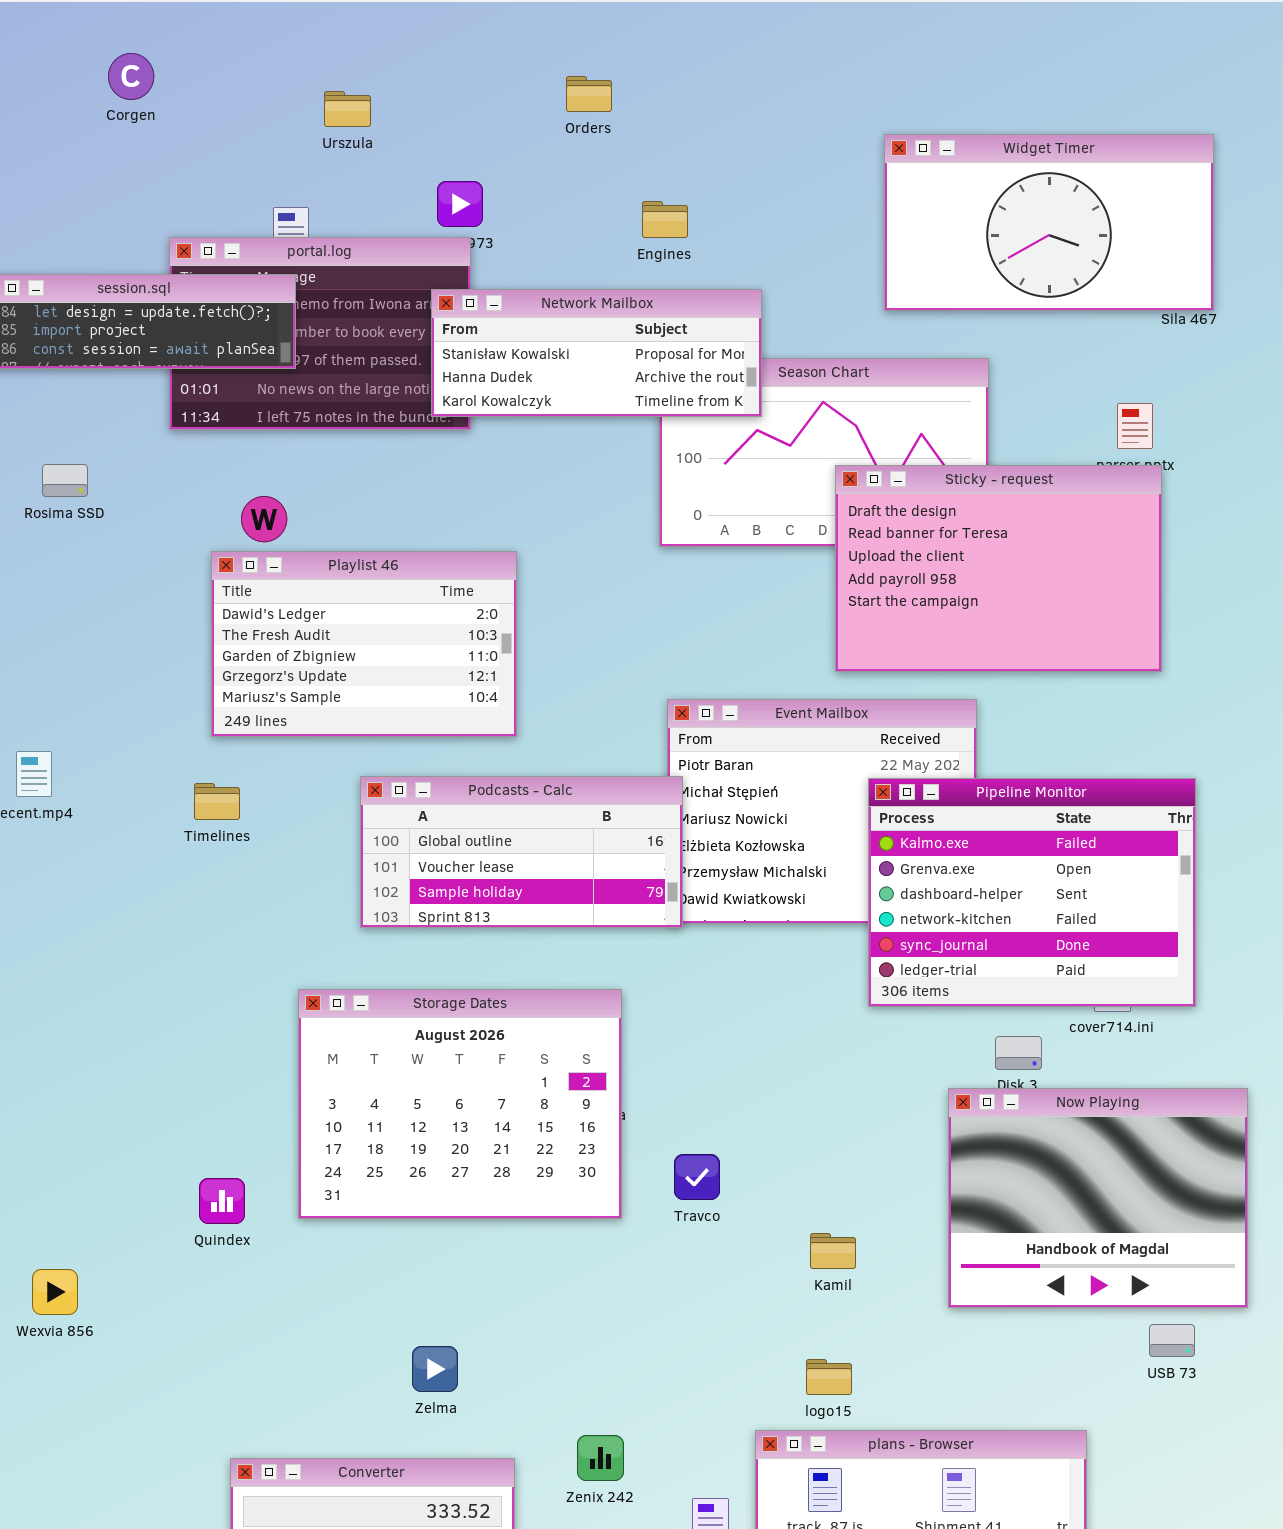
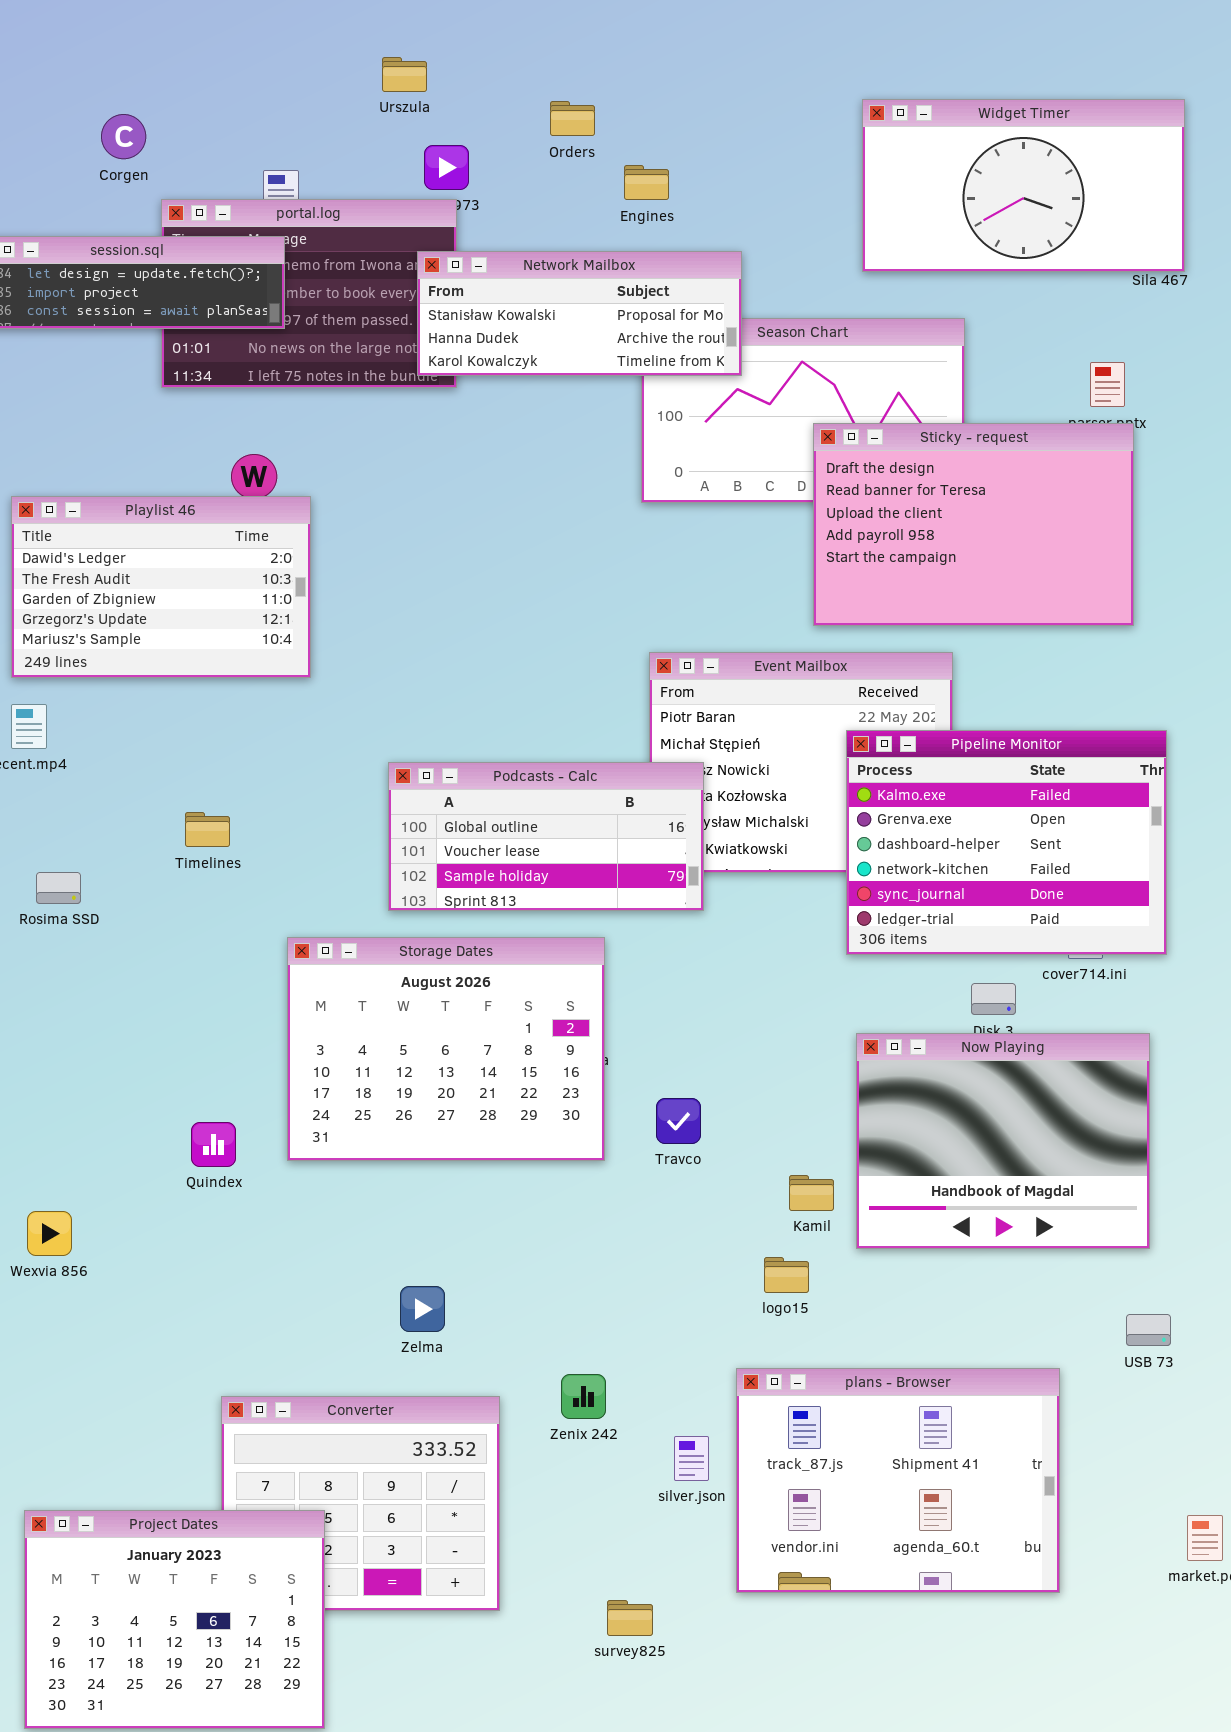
Corgen: [108,53,154,100] -> [101,114,146,159], moved
Orders: [566,76,612,112] -> [550,101,595,136], moved
Urszula: [324,91,371,127] -> [382,57,427,92], moved
Rosima SSD: [42,464,88,497] -> [36,872,81,904], moved
Playlist 46: [211,551,517,737] -> [11,496,311,678], moved
Podcasts - Calc: [360,776,683,928] -> [388,762,704,911], moved
Timelines: [194,783,240,820] -> [185,812,230,847], moved
Now Playing: [948,1088,1248,1308] -> [856,1033,1150,1249], moved
USB 73: [1149,1324,1195,1357] -> [1126,1314,1171,1346], moved
logo15: [806,1359,852,1395] -> [764,1257,809,1293], moved

